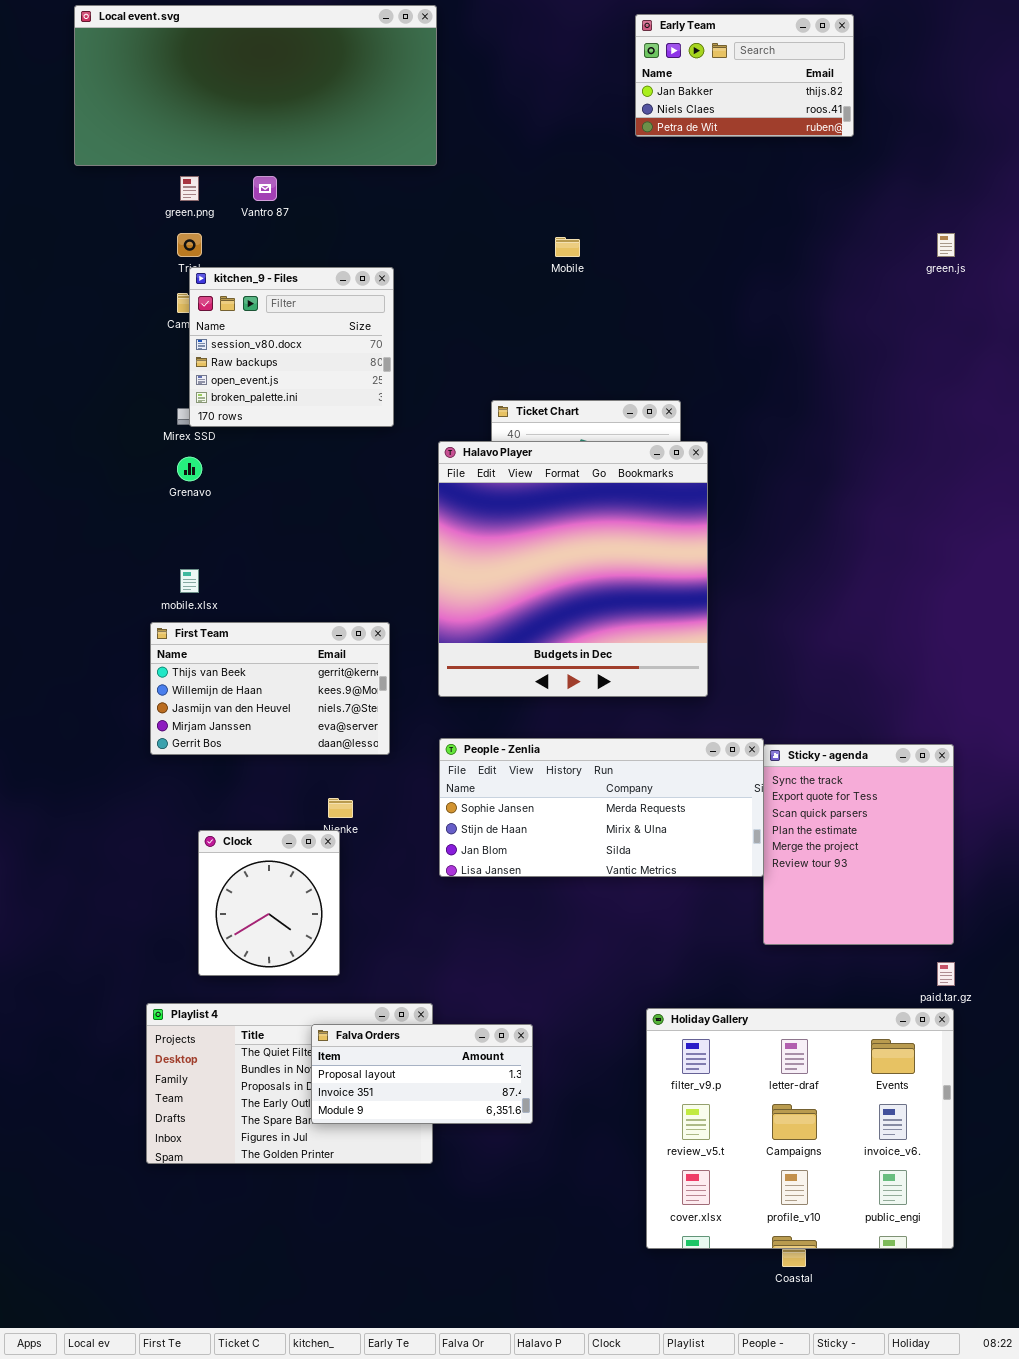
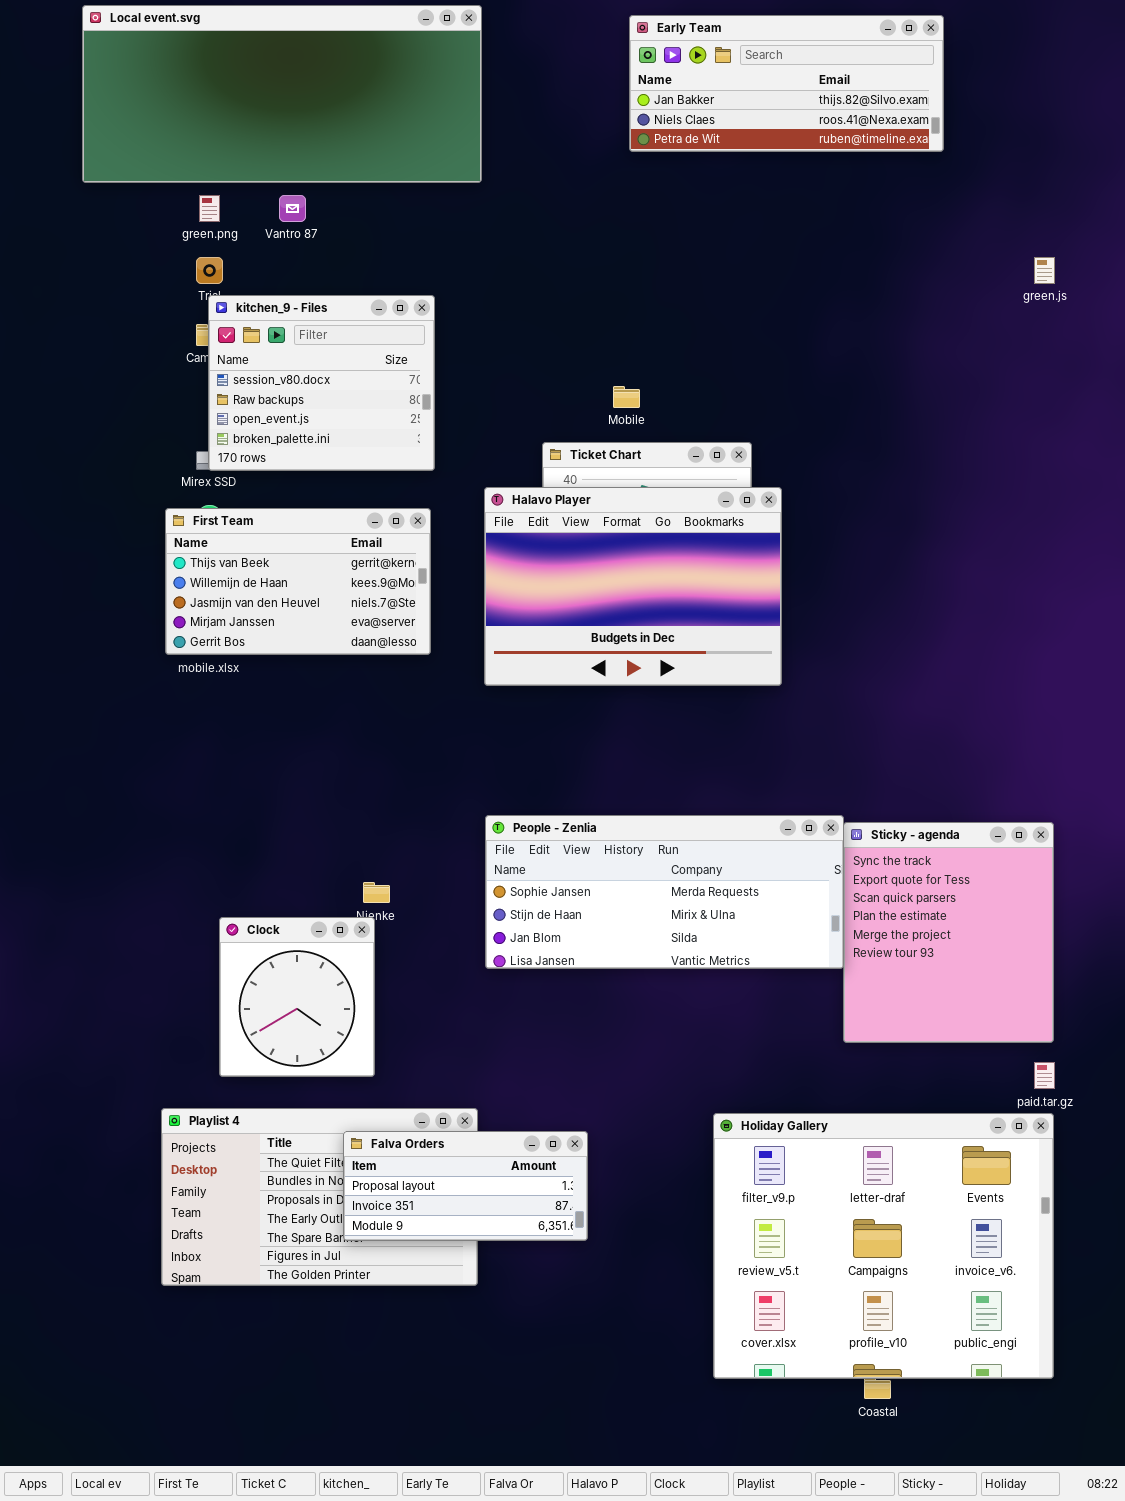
Early Team: [635,14,854,137] -> [629,15,944,152], resized
Mobile: [555,237,580,257] -> [613,386,640,408], moved
Halavo Player: [438,441,708,697] -> [484,487,782,686], resized
First Team: [150,622,390,755] -> [165,508,431,655], moved

